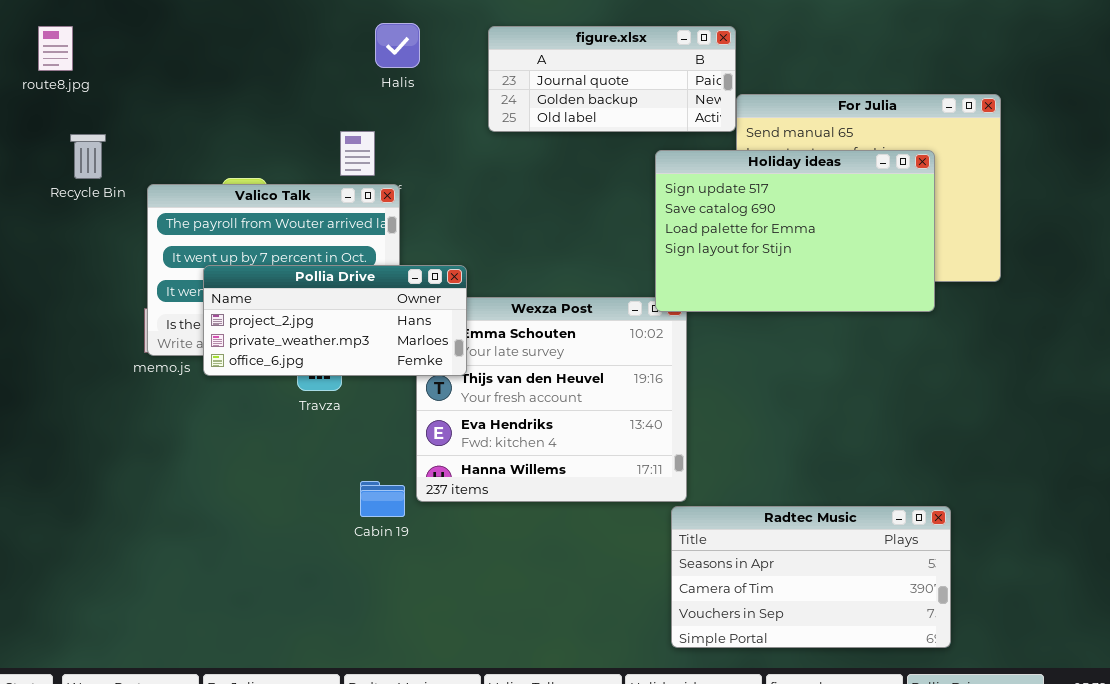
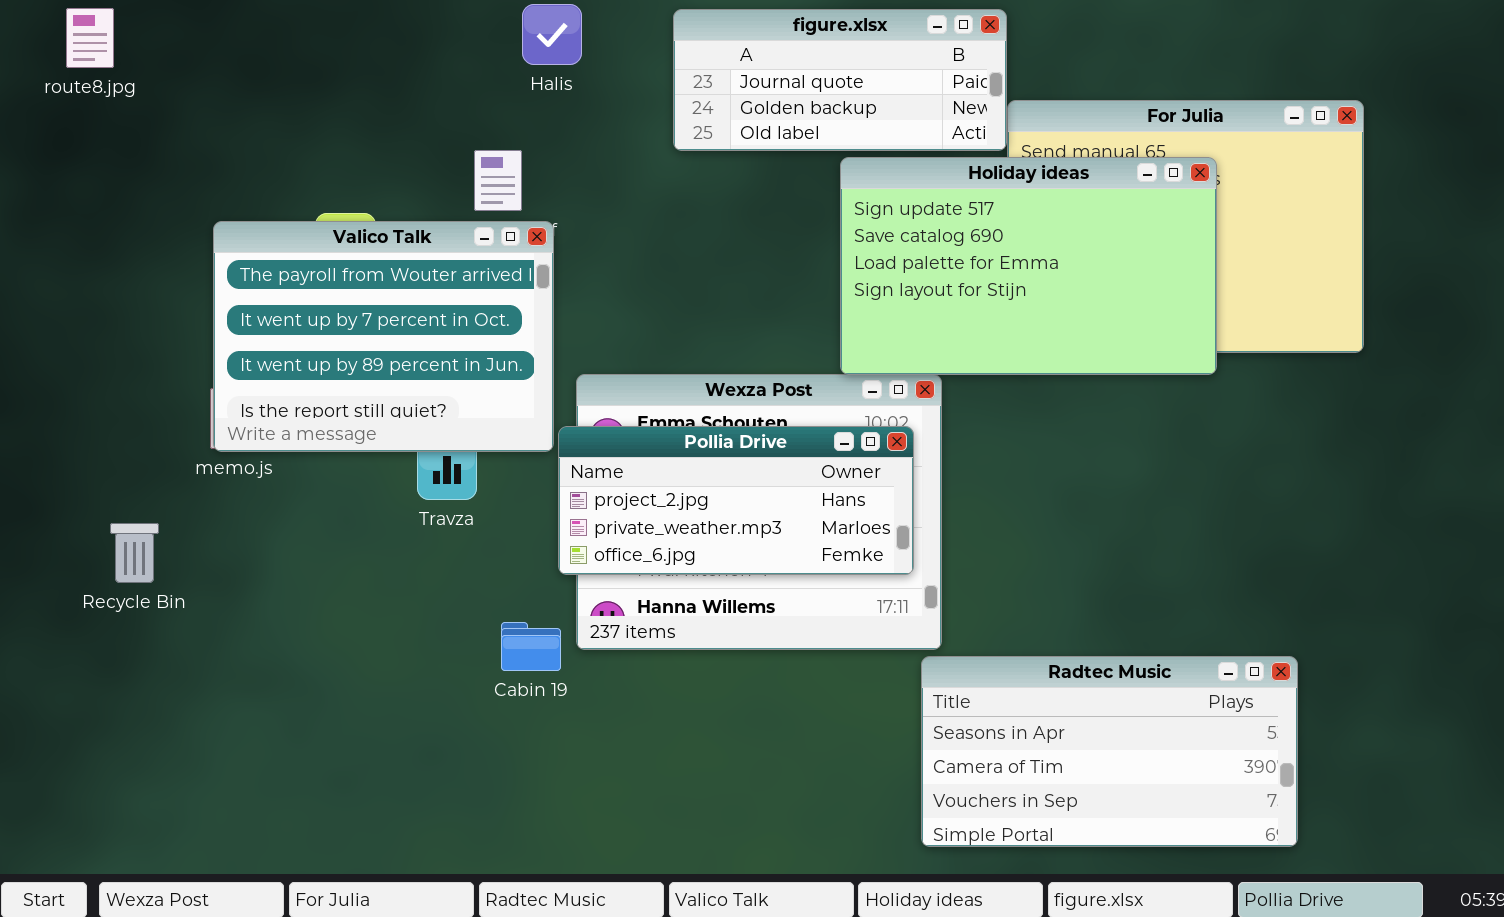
Recycle Bin: [70,134,106,179] -> [110,523,159,583], moved
Holiday ideas: [655,150,935,312] -> [840,157,1217,375], moved
Pollia Drive: [203,265,467,376] -> [558,426,914,575], moved

